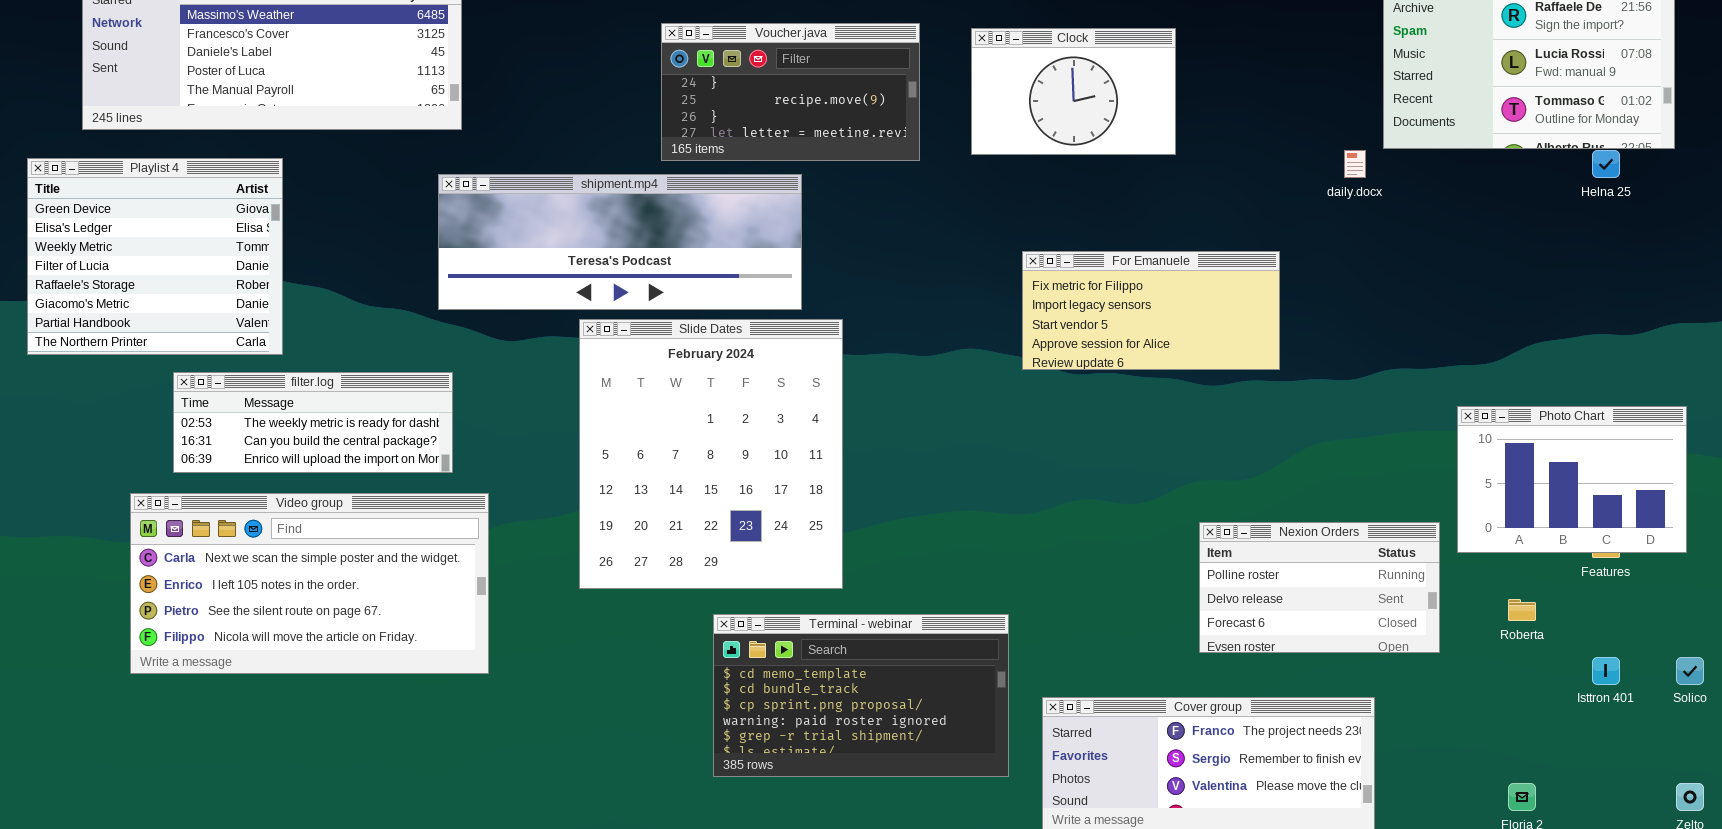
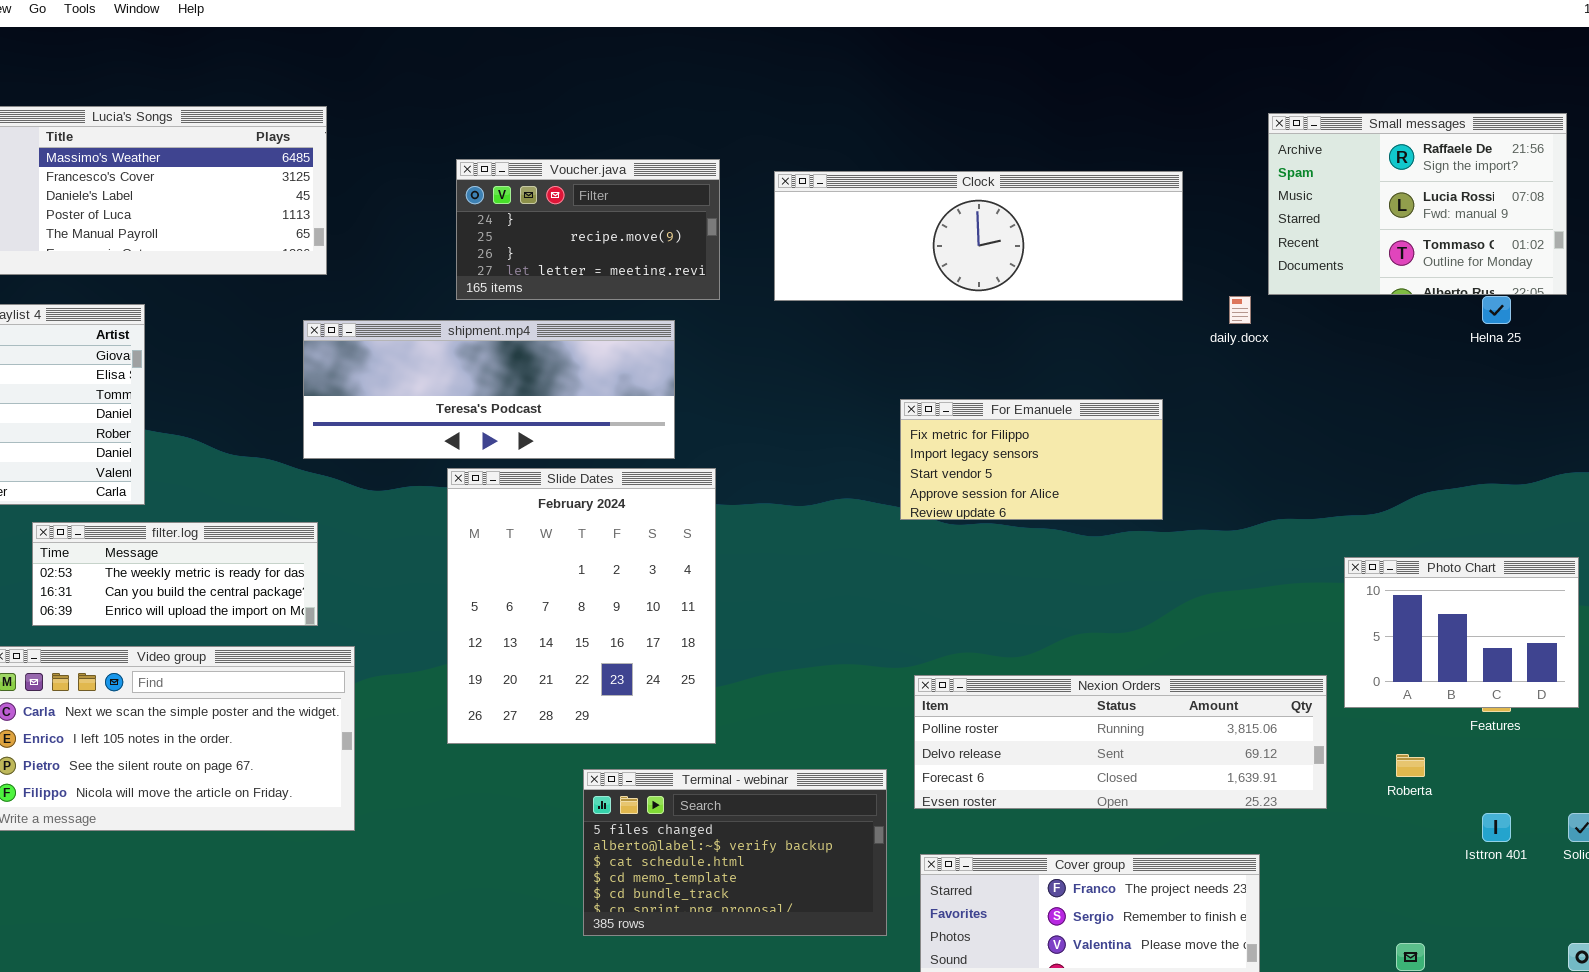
Voucher.java: [661,23,920,161] -> [456,159,720,300], moved
Clock: [971,28,1176,155] -> [774,171,1183,301], moved, resized
Nexion Orders: [1199,522,1440,653] -> [914,675,1327,809], resized
Terminal - webinar: [713,614,1009,777] -> [583,769,887,936], scrolled up 3 rows

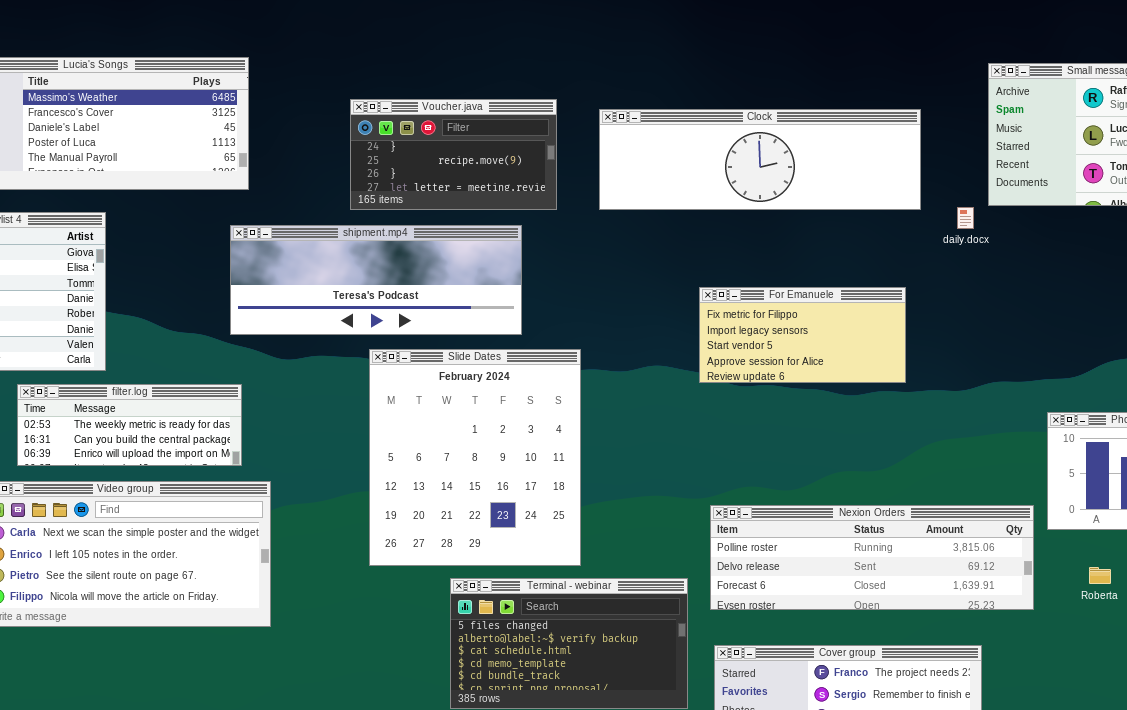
Slide Dates: [447,468,716,744] -> [369,349,581,566], moved

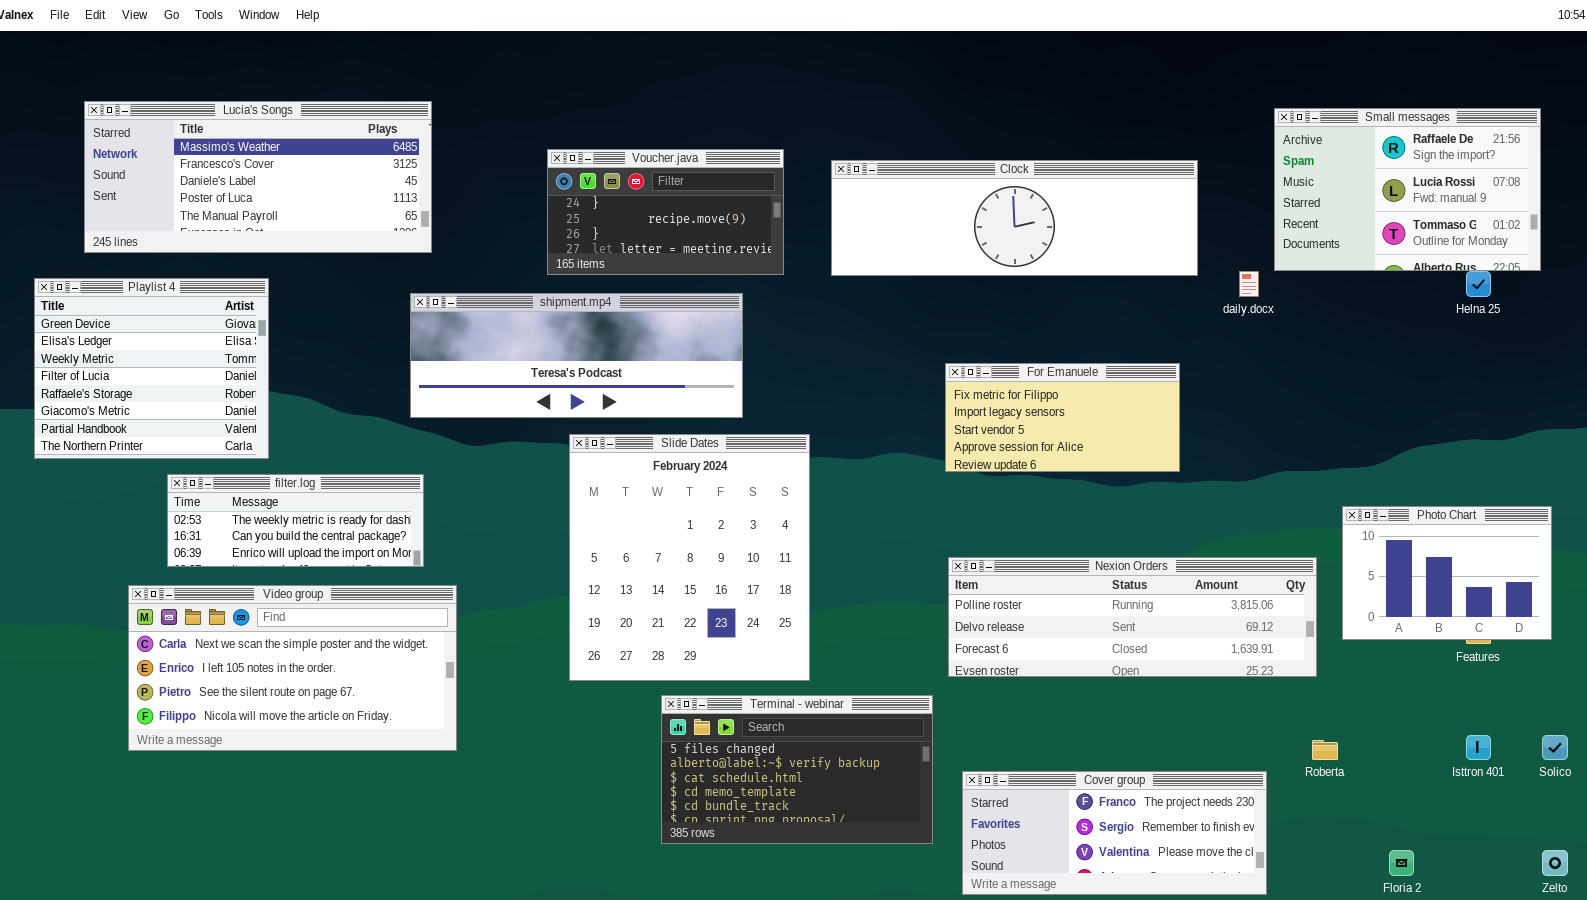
Nexion Orders: [710,505,1034,610] -> [948,557,1317,677], moved
Roberta: [1089,567,1111,584] -> [1312,740,1338,760], moved

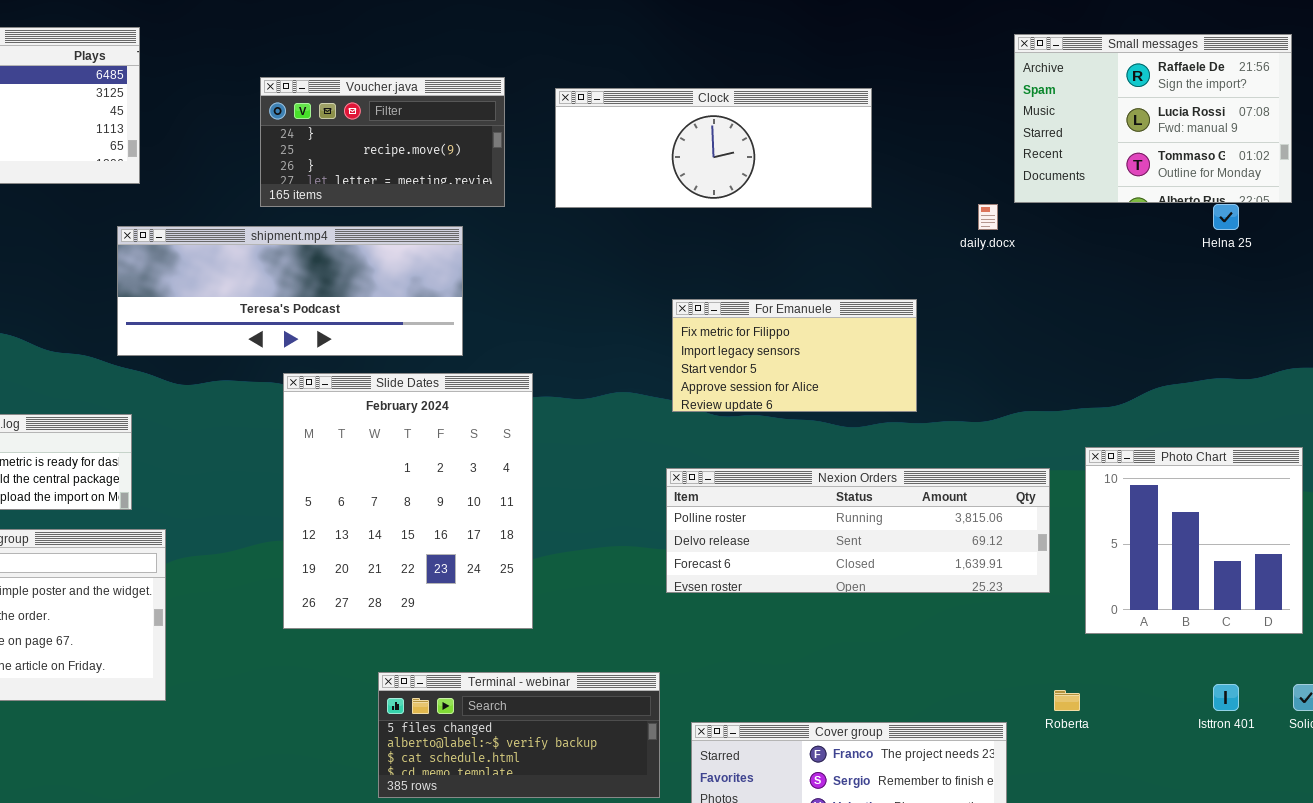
Clock: [831,160,1198,276] -> [555,88,872,208], resized
Photo Chart: [1342,506,1552,640] -> [1085,447,1303,634], resized
Nexion Orders: [948,557,1317,677] -> [666,468,1050,593], moved
Terminal - webinar: [661,695,933,844] -> [378,672,660,798], resized

